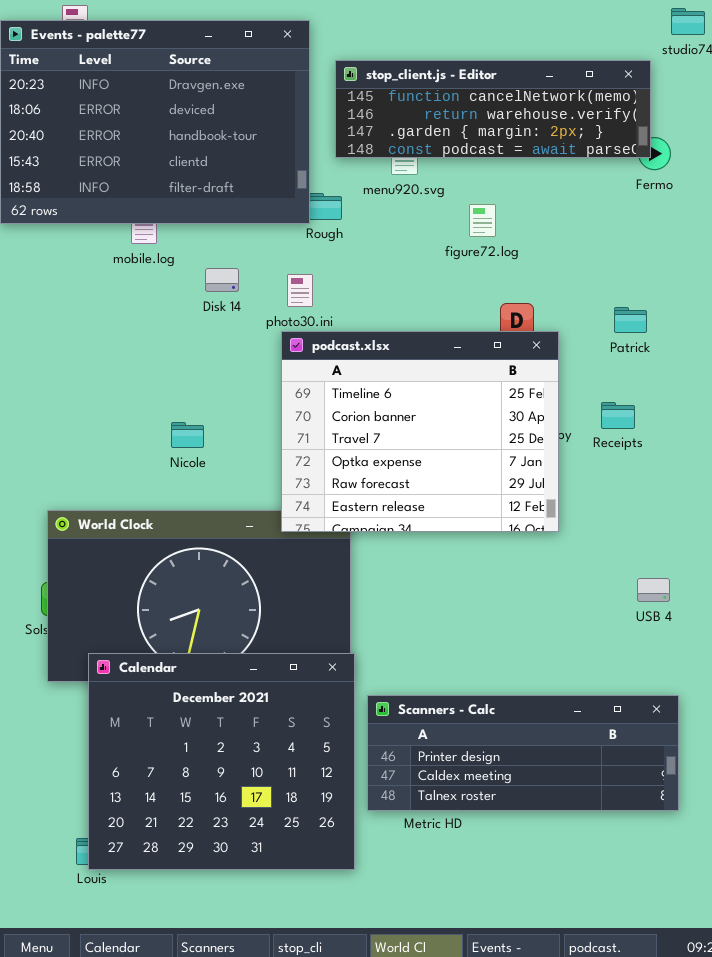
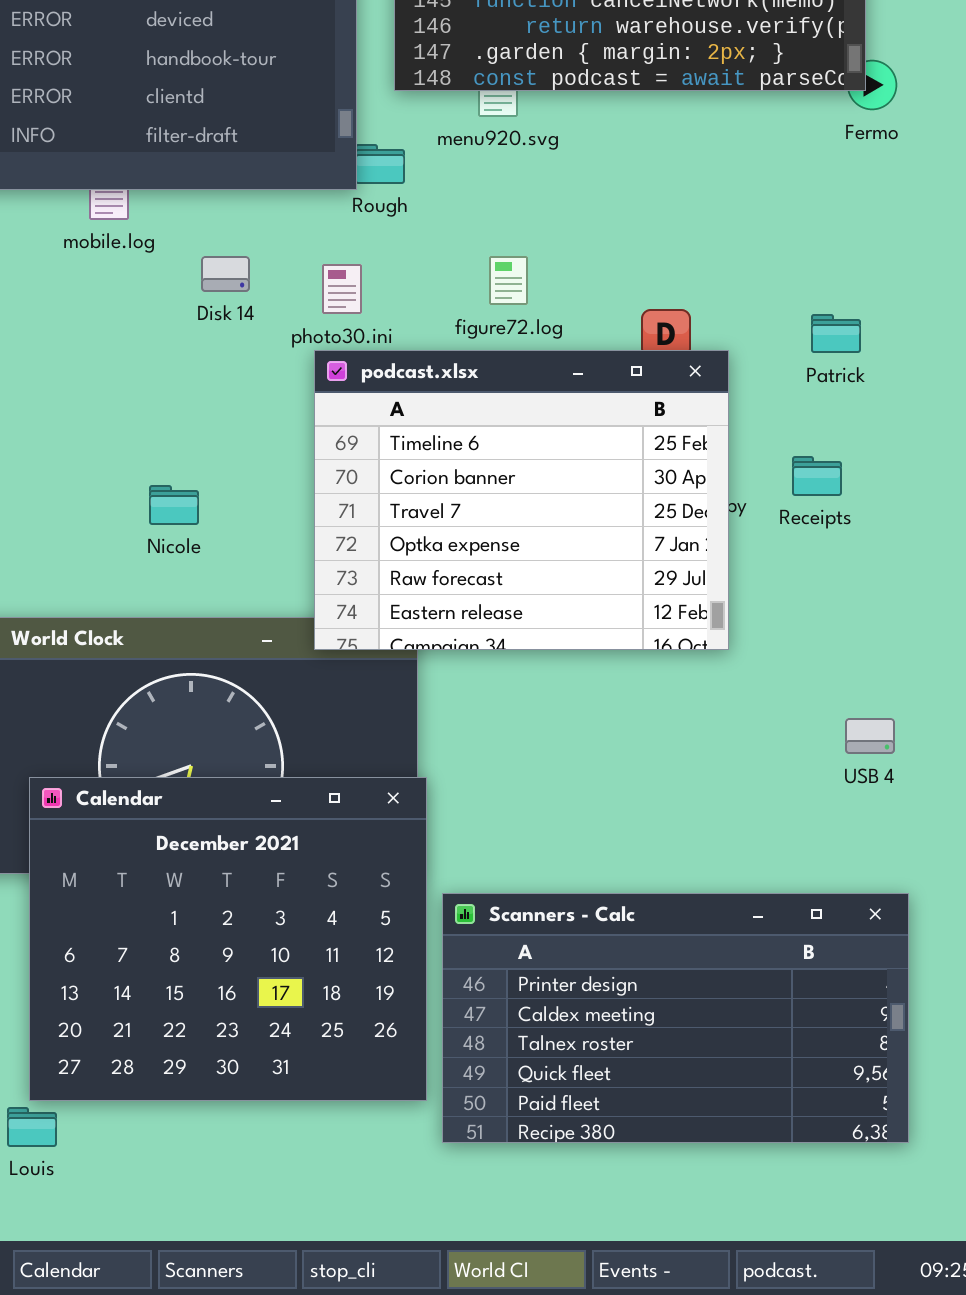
figure72.log: [469,204,496,237] -> [489,256,528,305], moved
Calendar: [88,653,355,870] -> [29,777,427,1101], moved
Scanners - Calc: [367,695,679,811] -> [442,893,909,1143], resized

